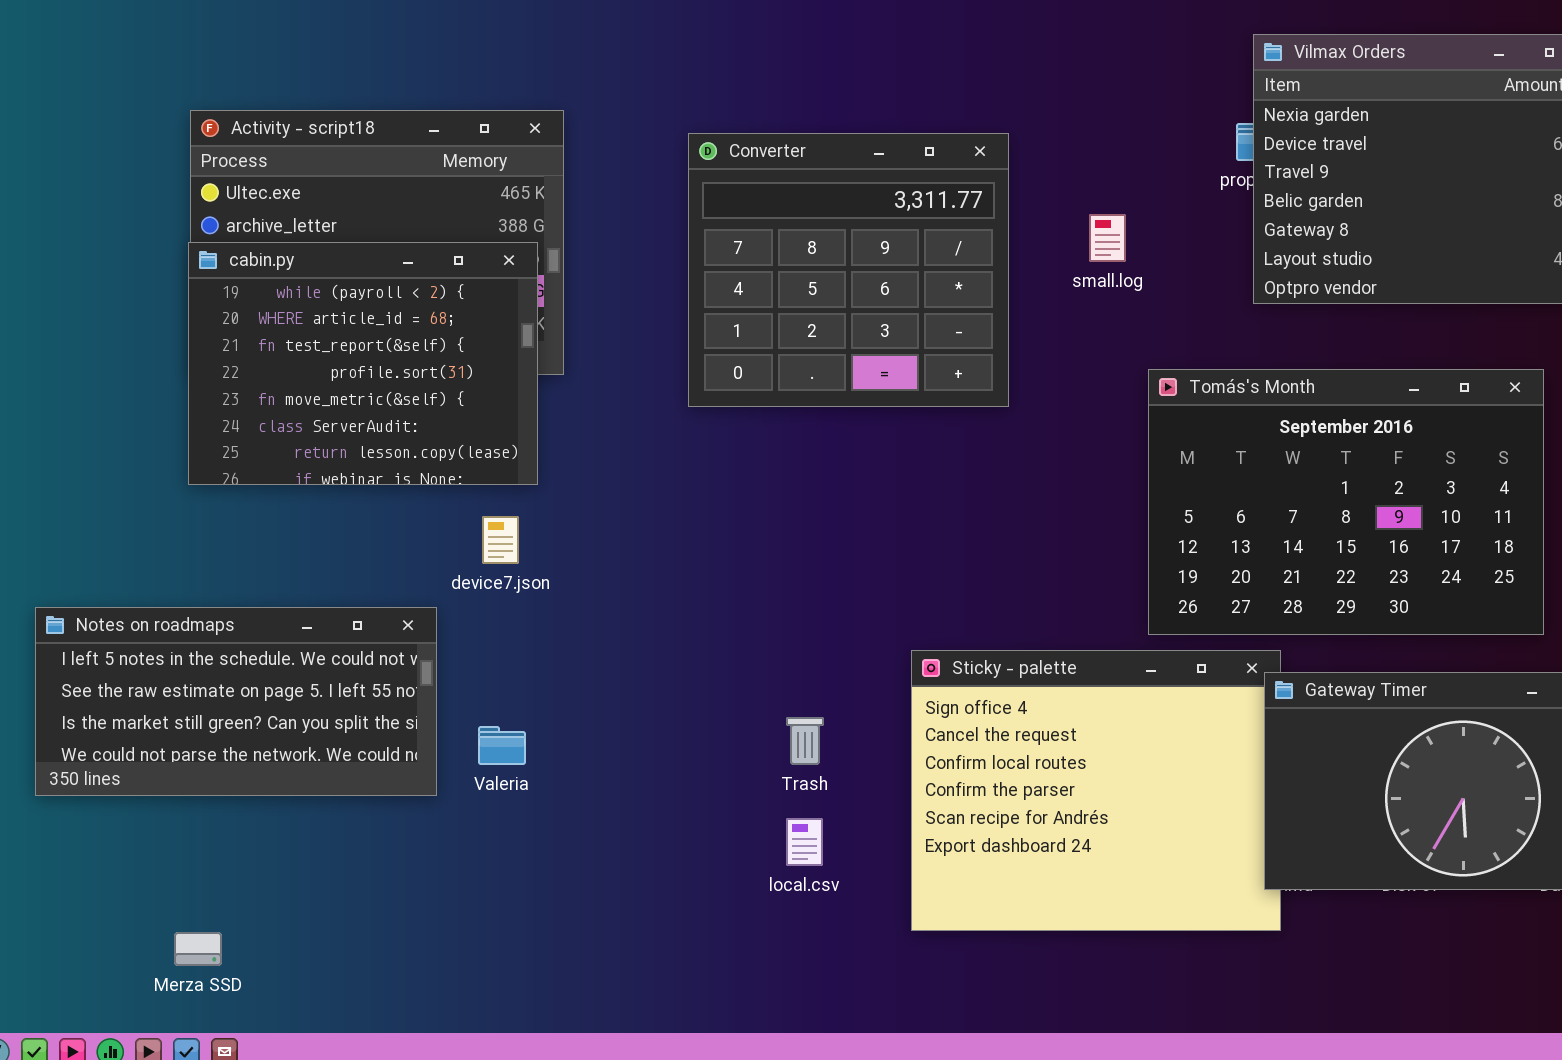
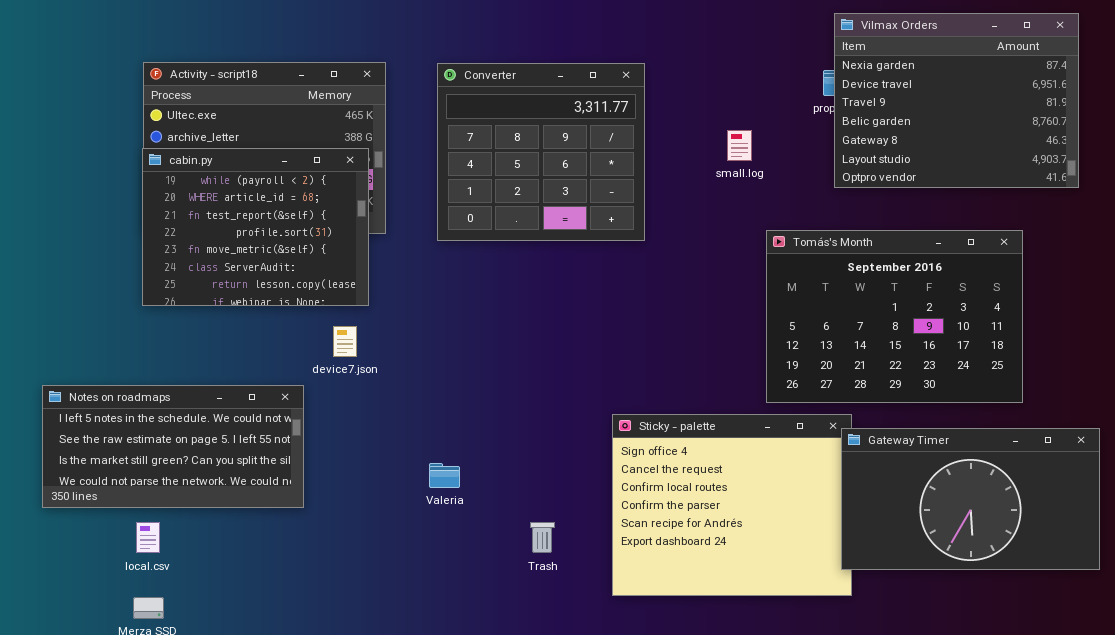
Converter: [688,133,1009,407] -> [437,63,645,241], moved
Trash: [786,717,824,765] -> [530,522,555,553], moved
Valeria: [478,726,526,765] -> [429,463,460,488], moved
local.csv: [786,818,823,866] -> [136,522,160,553], moved

